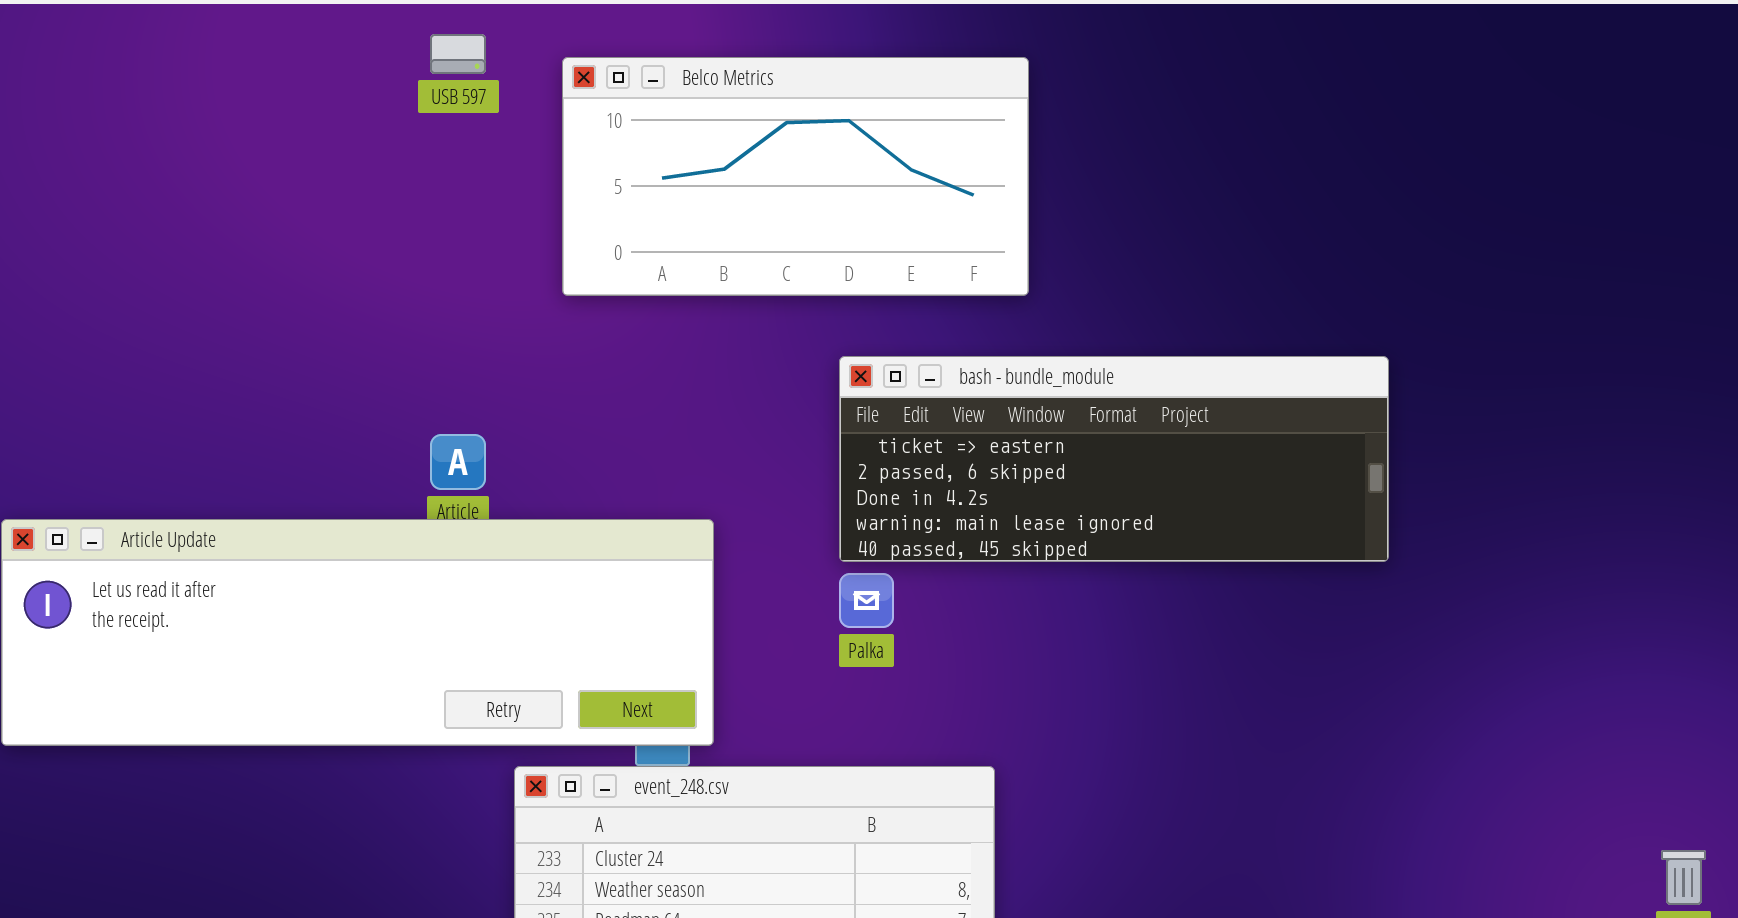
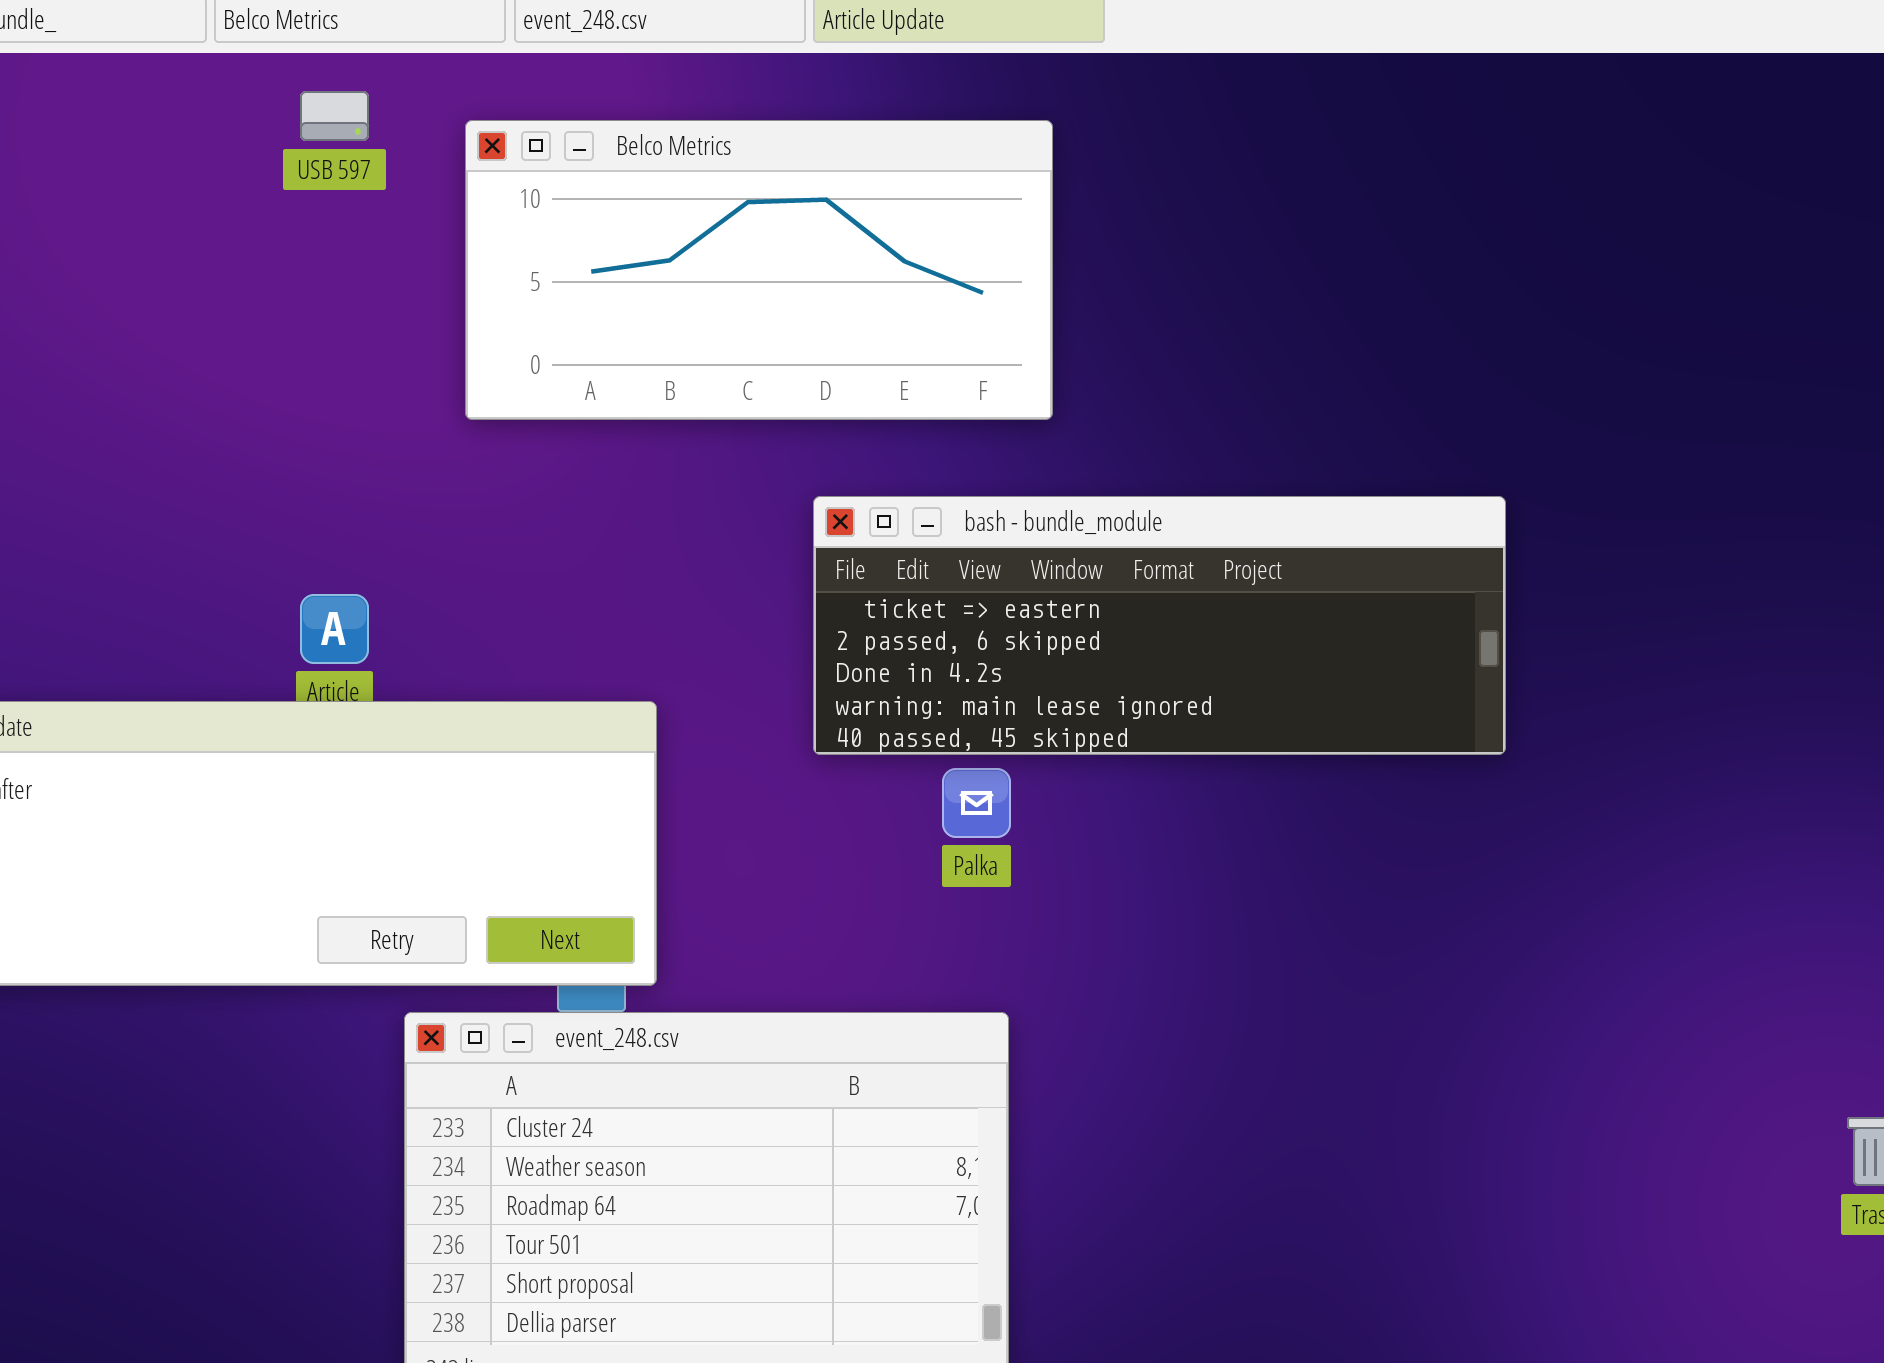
Palka: [839,573,894,628] -> [942,768,1011,838], moved

